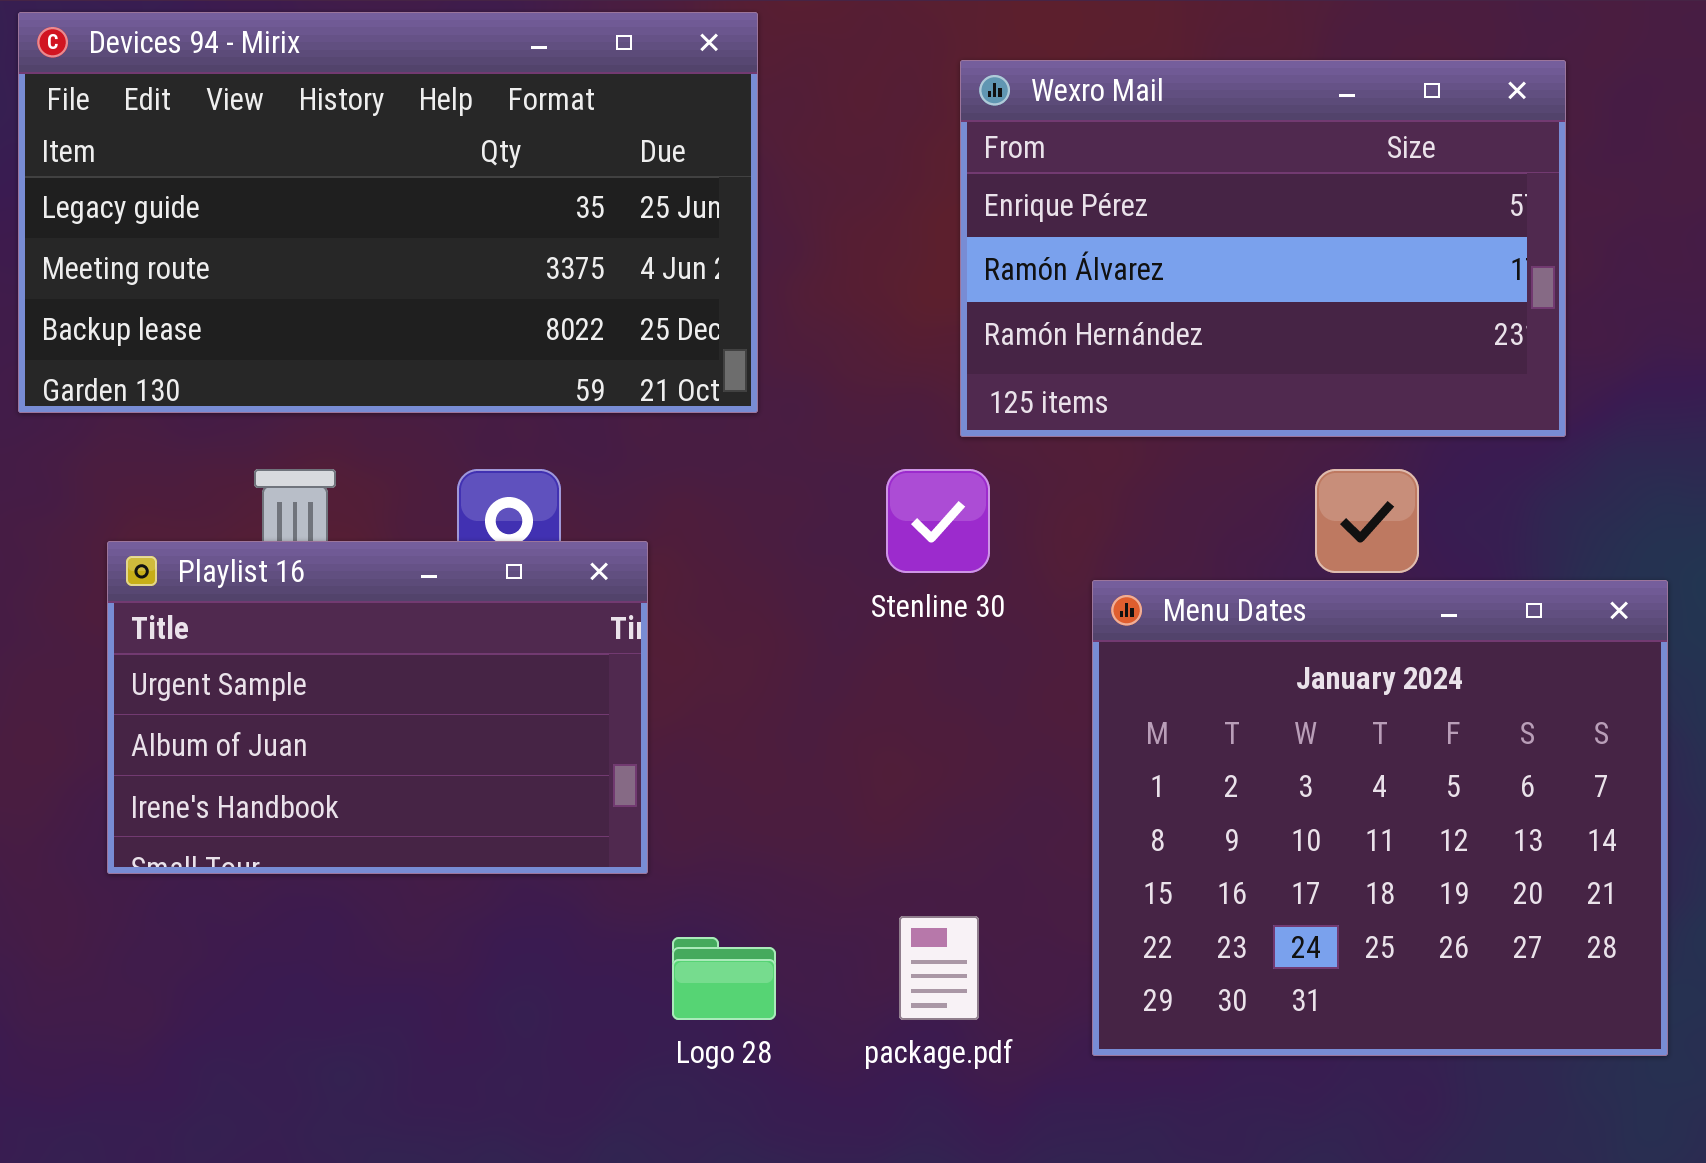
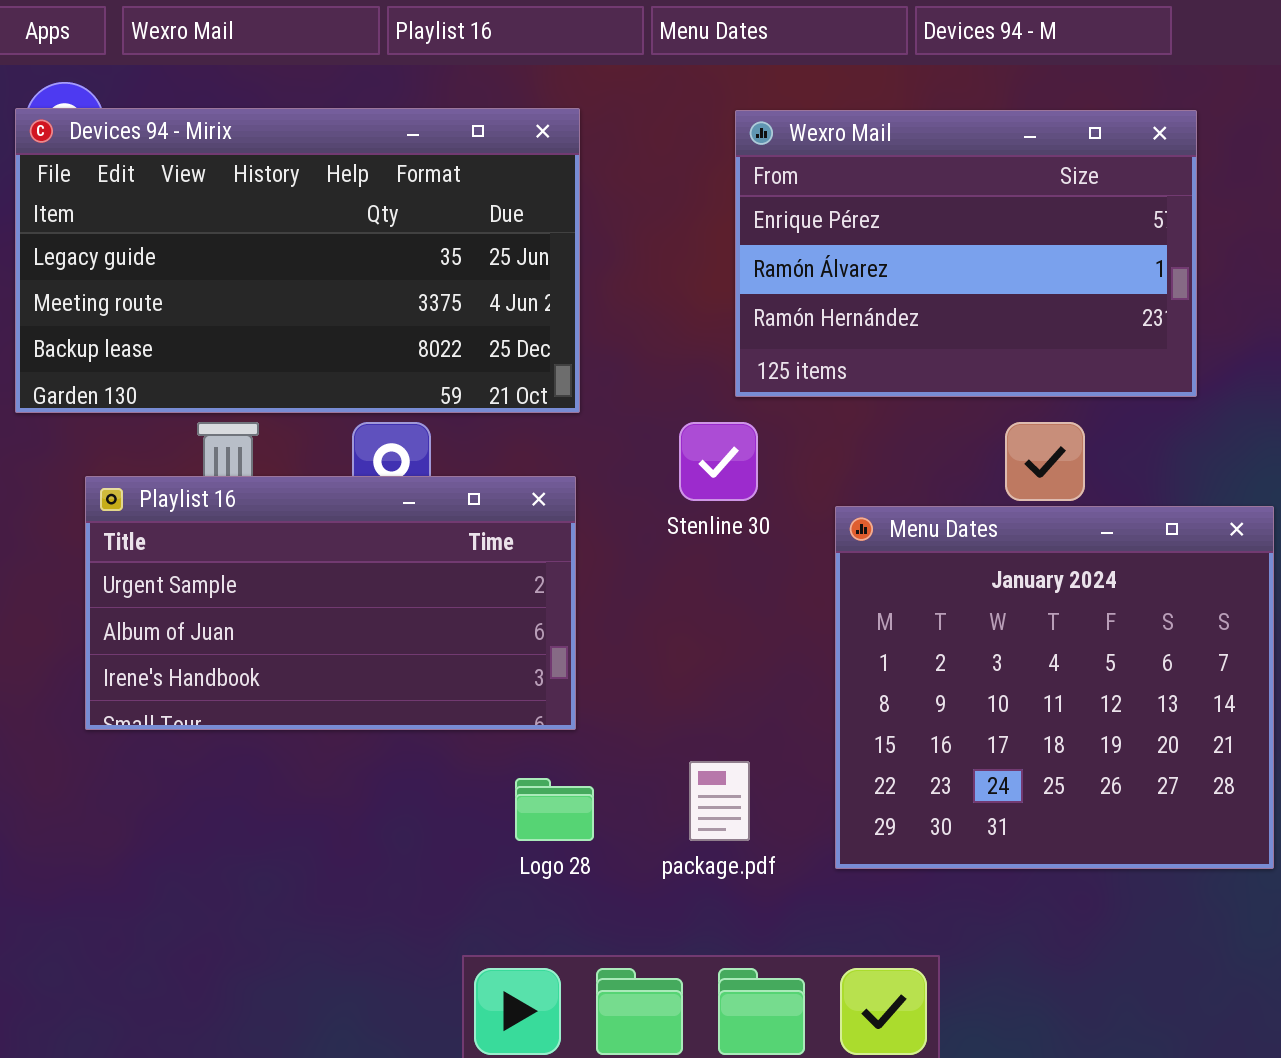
Devices 94 - Mirix: [18,12,758,413] -> [15,108,580,413], moved
Playlist 16: [107,541,648,874] -> [85,476,576,730], resized

